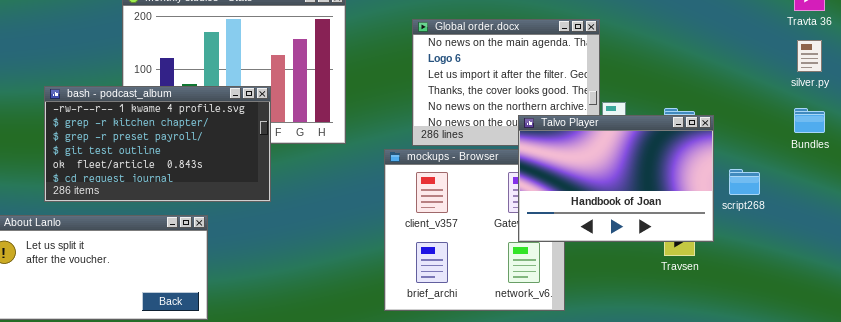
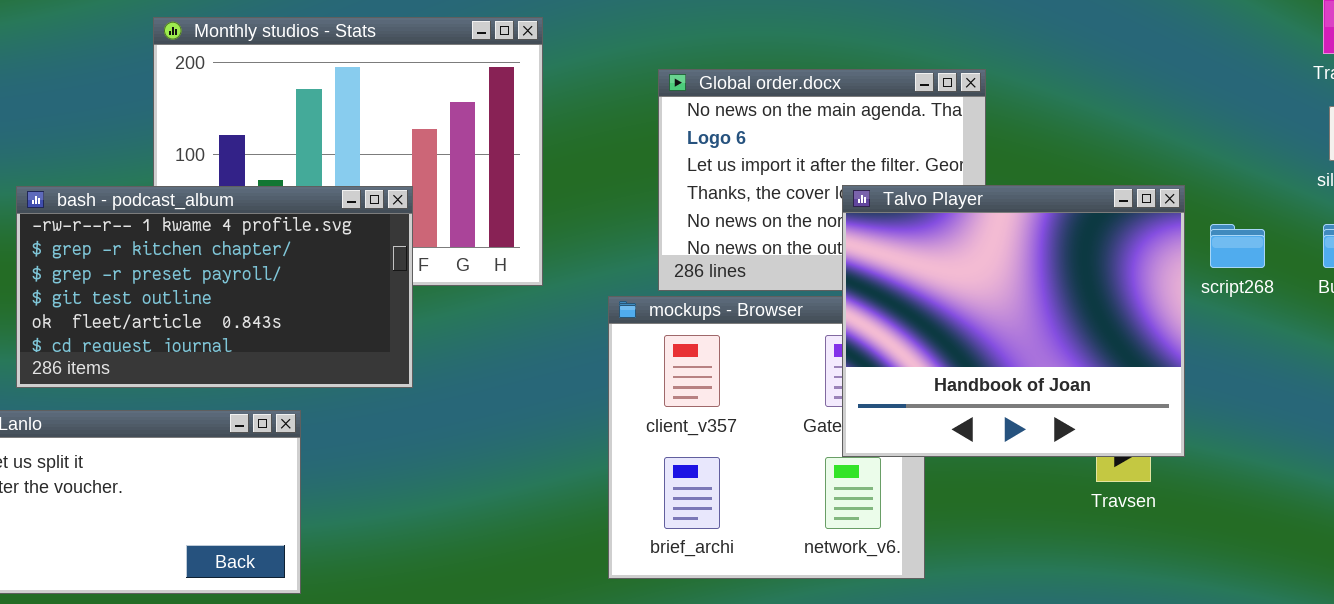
Talvo Player: [518,115,714,242] -> [842,185,1185,457], resized
script268: [729,169,760,195] -> [1210,224,1265,268], moved

